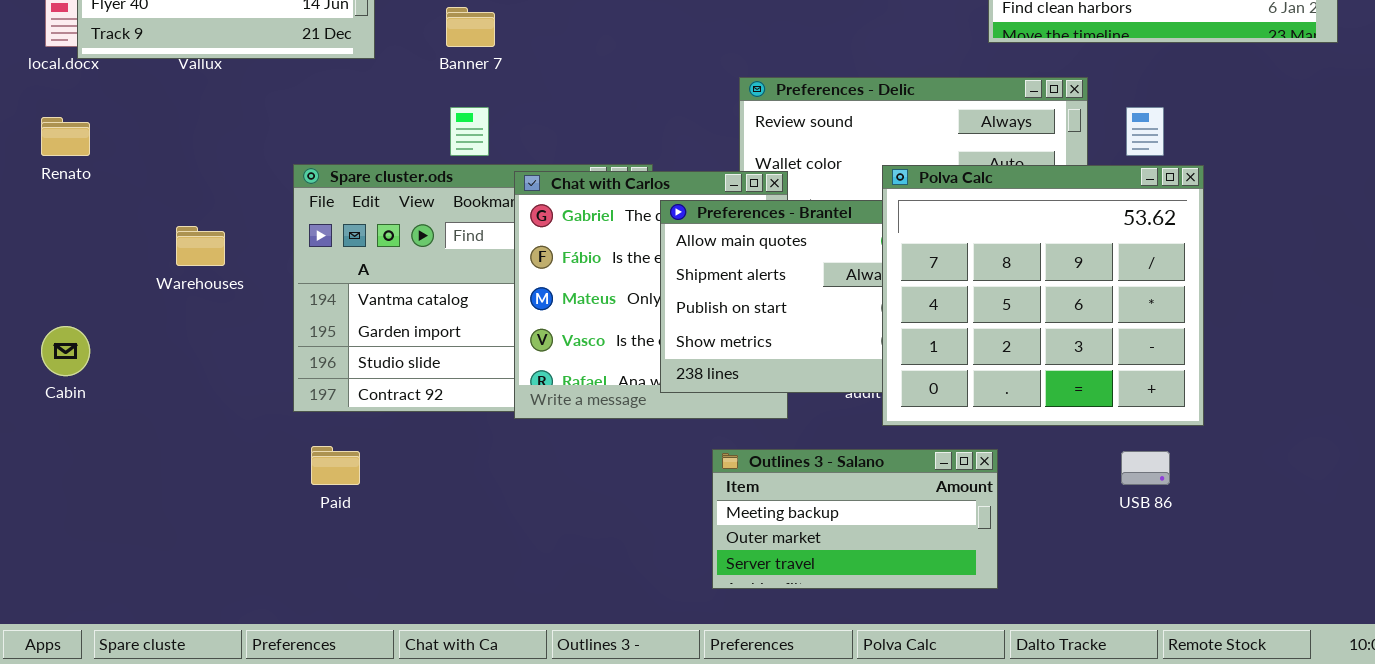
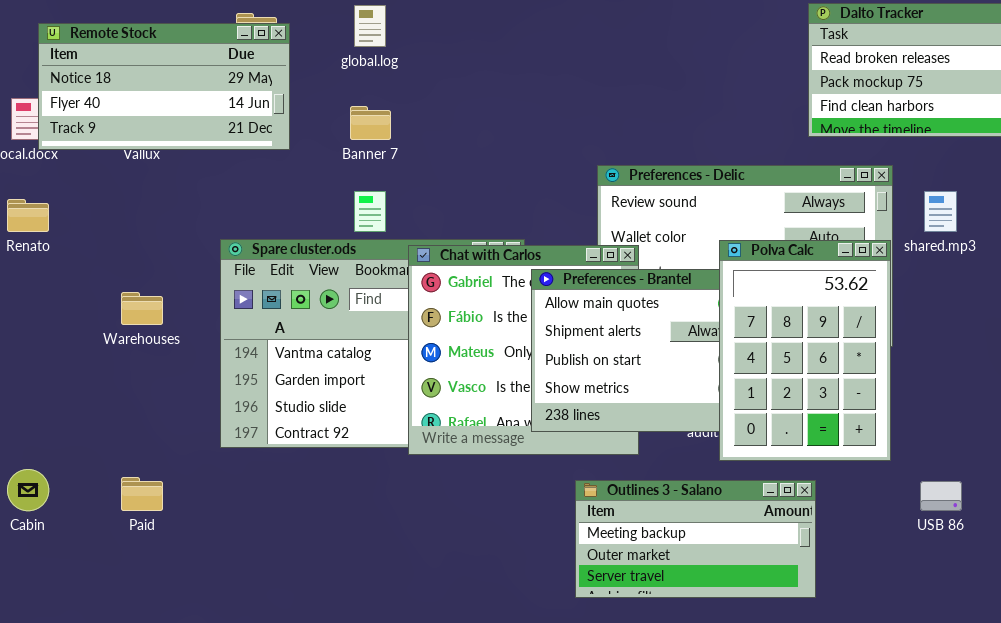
Polva Calc: [882,165,1204,426] -> [719,240,891,461], resized
Cabin: [41,326,90,376] -> [7,469,49,511], moved
Paid: [311,446,360,485] -> [121,477,163,511], moved

